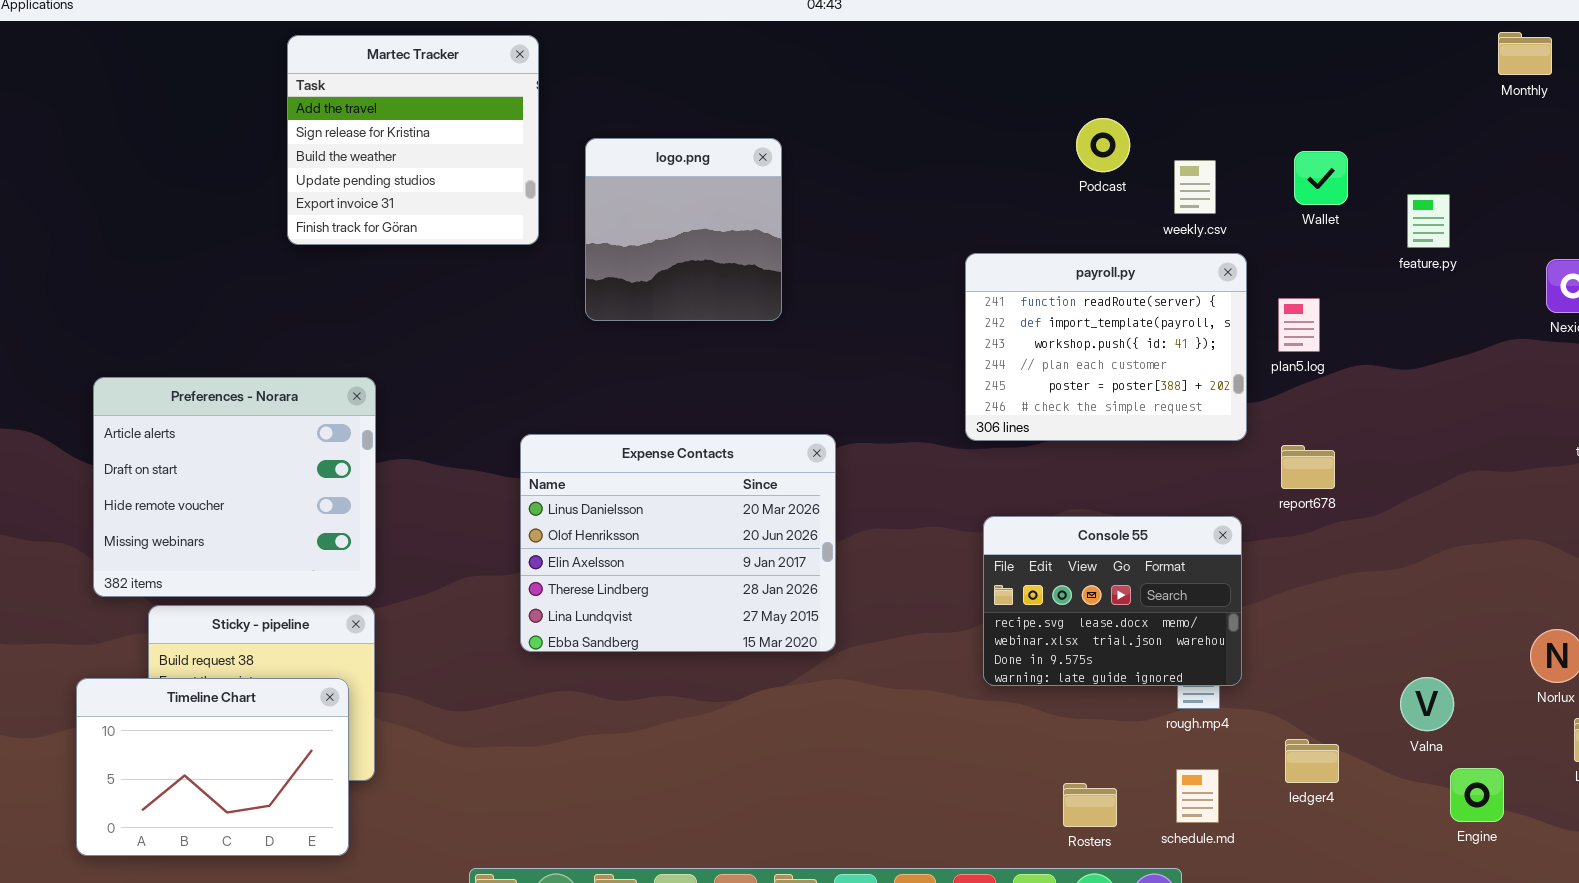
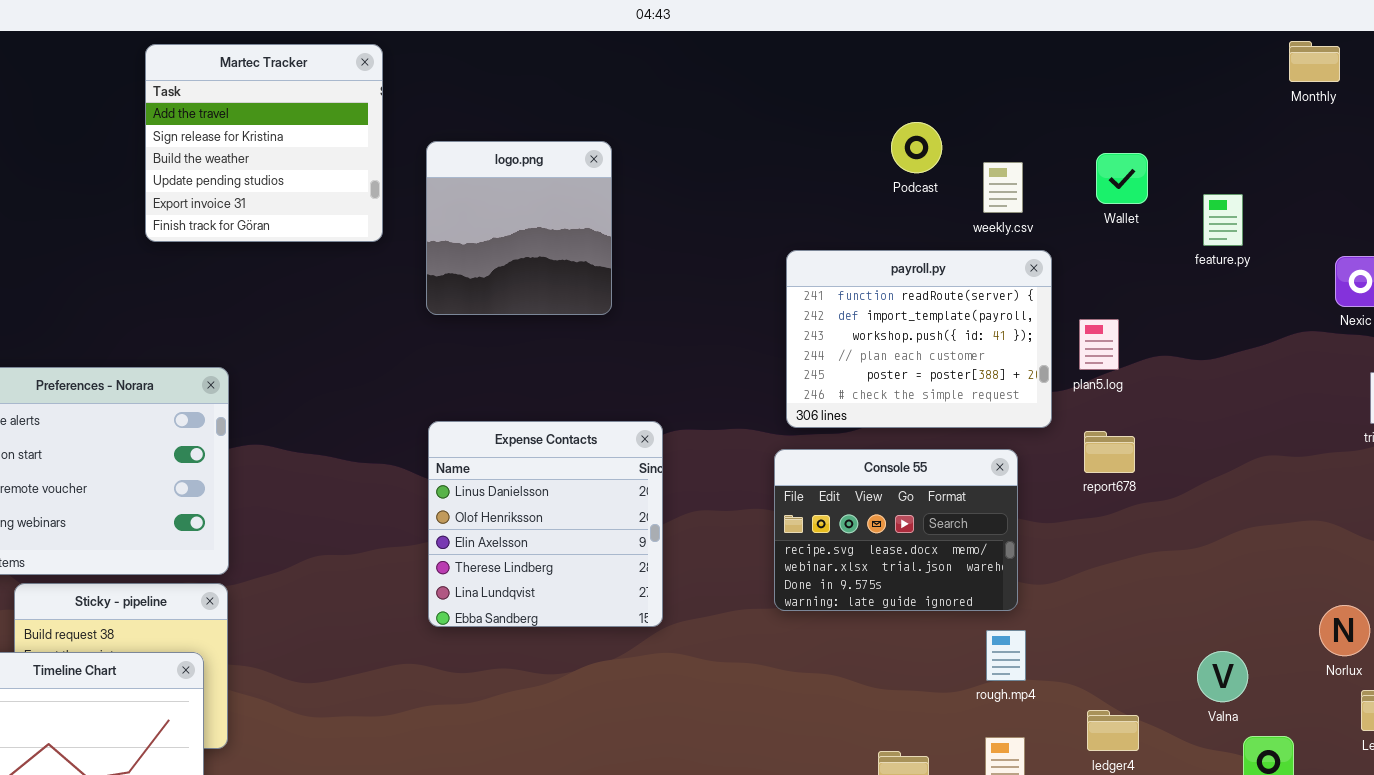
plan5.log: [1278,298,1320,352] -> [1079,319,1119,370], moved
Expense Contacts: [520,434,836,652] -> [428,421,663,627], resized
Console 55: [983,516,1242,686] -> [774,449,1018,611], moved

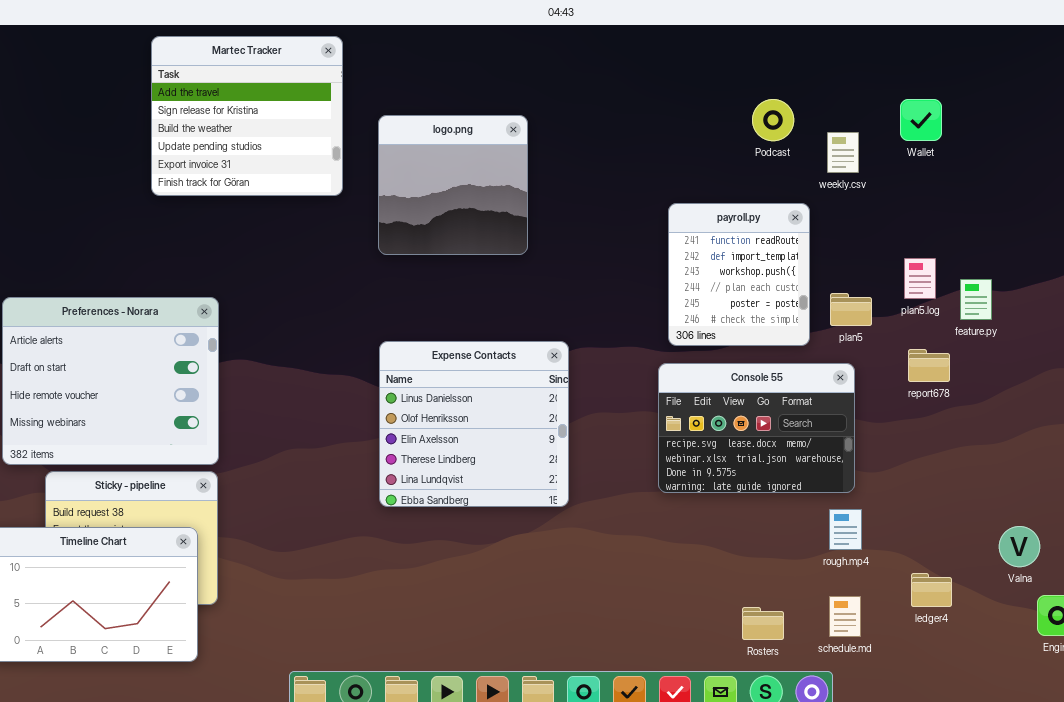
Wallet: [1096,153,1148,204] -> [900,99,942,141], moved
feature.py: [1203,194,1243,246] -> [960,279,992,320], moved
payroll.py: [786,250,1052,428] -> [668,203,810,346], resized

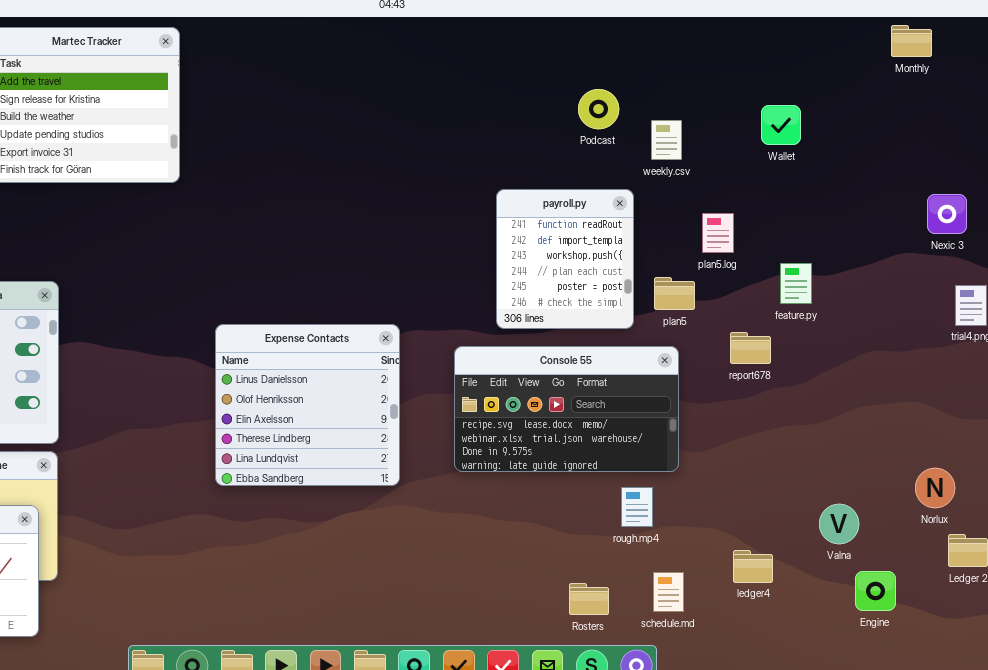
Wallet: [900,99,942,141] -> [761,105,801,145], moved
logo.png: [378,115,528,255] -> none, closed
plan5.log: [904,258,936,299] -> [702,213,734,253], moved
Console 55: [658,363,855,493] -> [454,346,679,472], resized
rough.mp4: [829,509,862,550] -> [621,487,653,527], moved

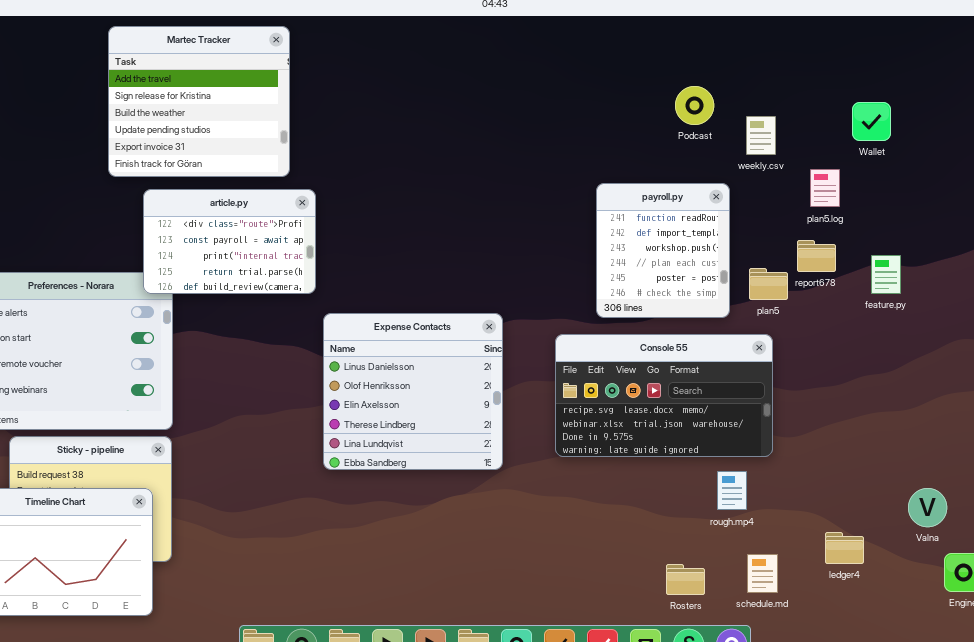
article.py: none -> [143,189,316,294], opened
plan5.log: [702,213,734,253] -> [810,169,840,207], moved
report678: [730,332,771,364] -> [797,240,836,272], moved

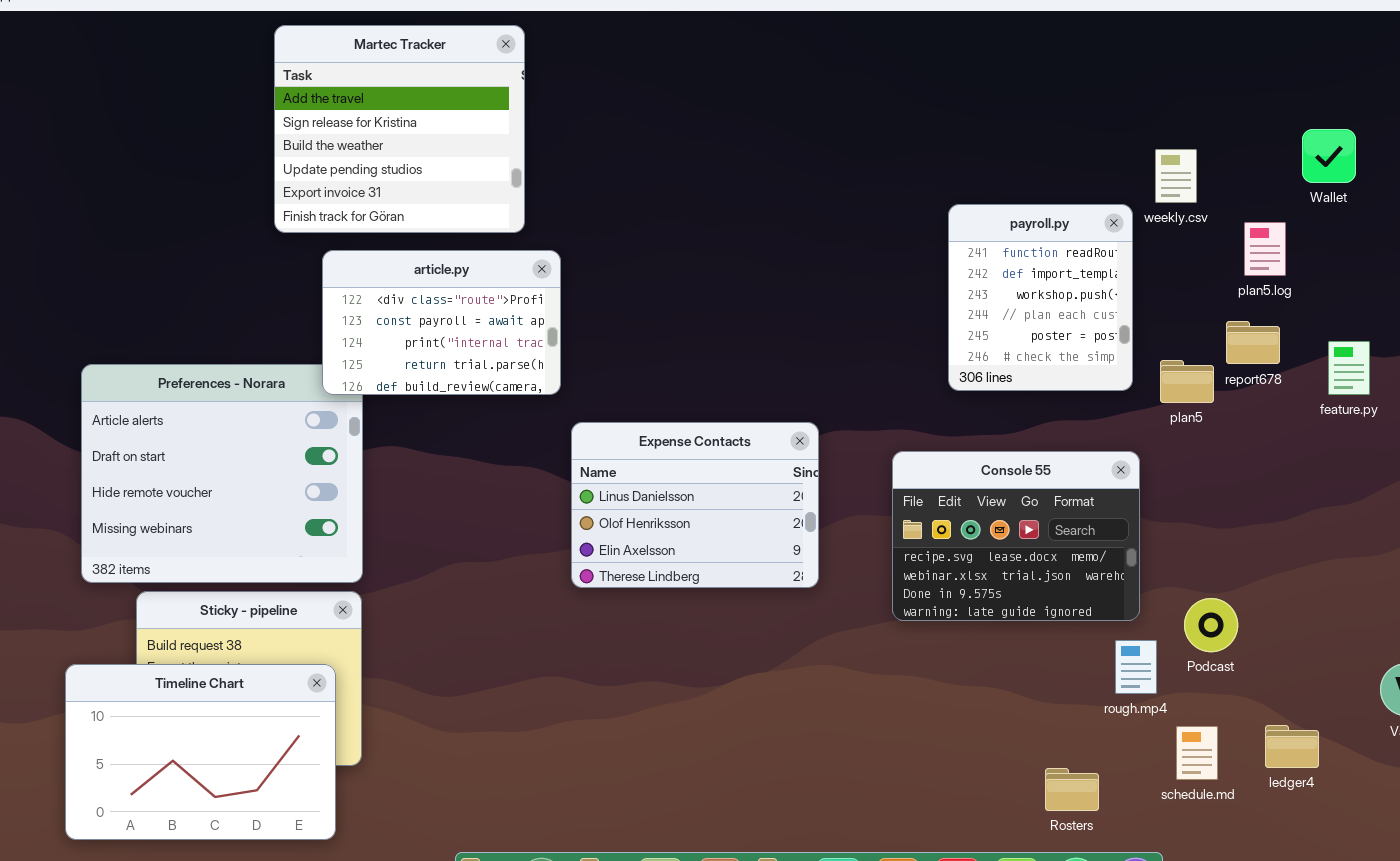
Podcast: [675,86,714,125] -> [1184,598,1238,652], moved
payroll.py: [596,183,730,318] -> [948,204,1133,391], moved
Expense Contacts: [323,313,503,470] -> [571,422,819,588], resized
Console 55: [555,334,773,457] -> [892,451,1140,621], resized
schedule.md: [747,554,778,593] -> [1176,726,1218,780], moved

